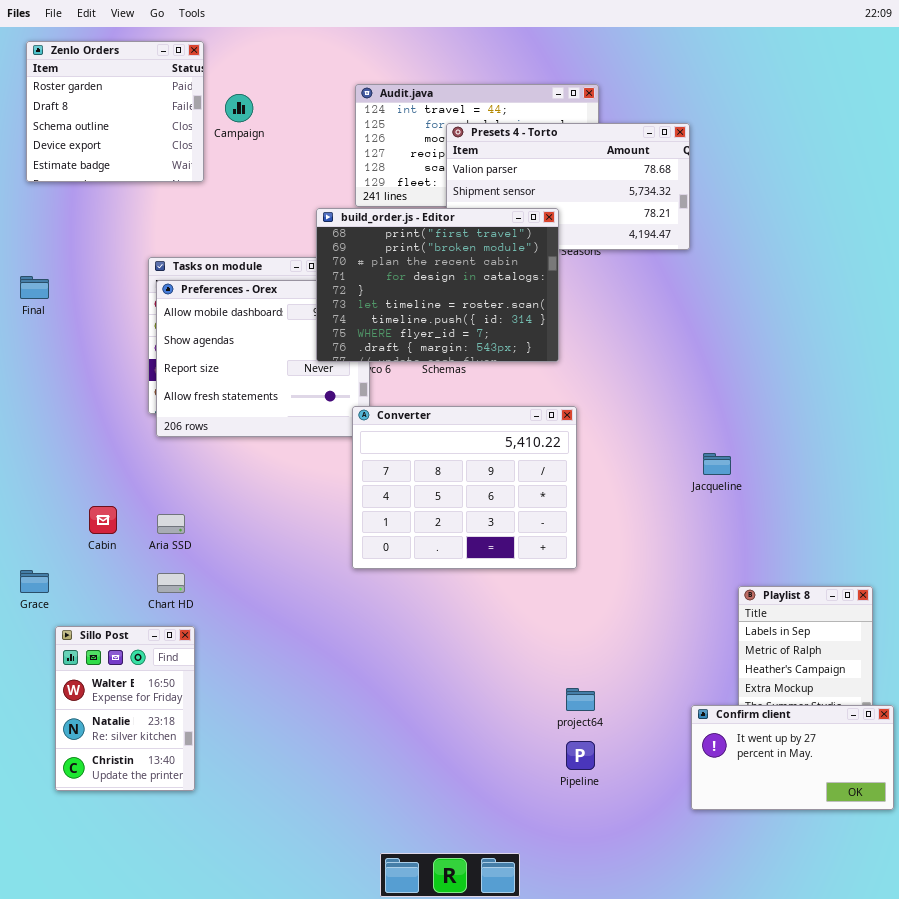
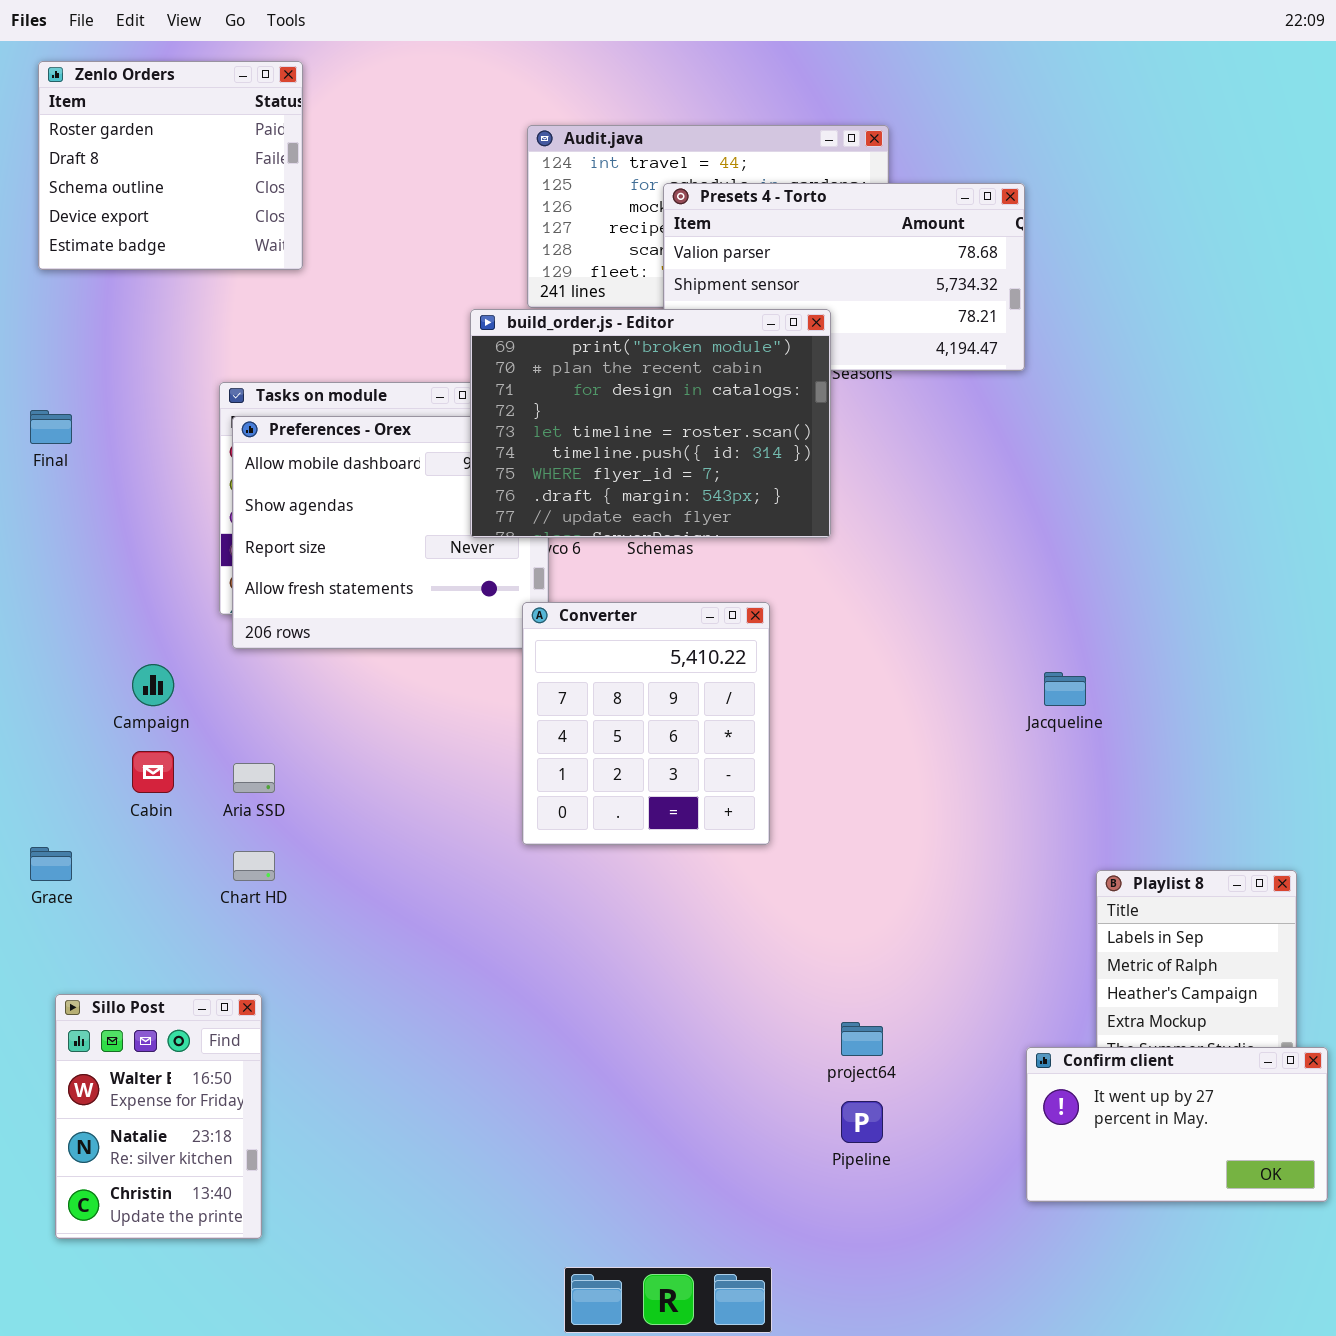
Campaign: [225,94,253,122] -> [132,664,174,706], moved
build_order.js - Editor: [316,208,559,362] -> [470,309,831,538], scrolled down 1 row
Converter: [352,406,577,569] -> [522,602,770,845], resized
Sillo Post: [55,626,195,791] -> [55,994,262,1239], moved

